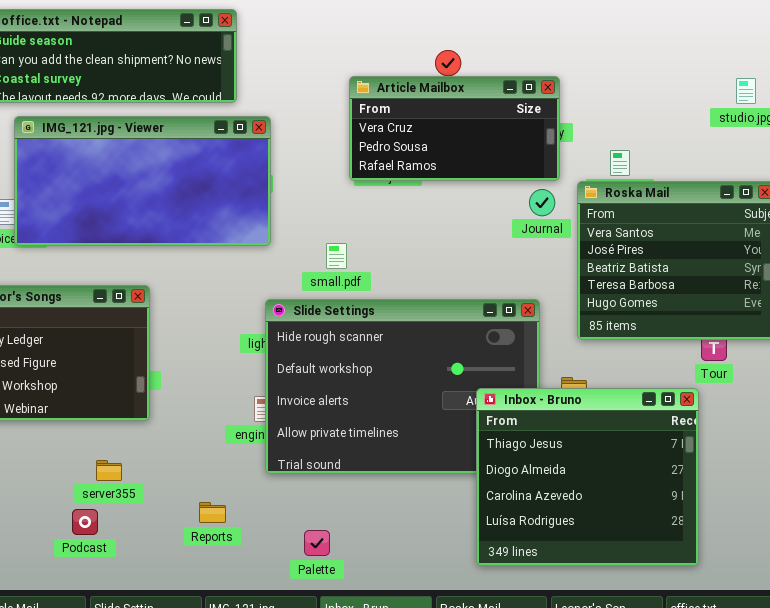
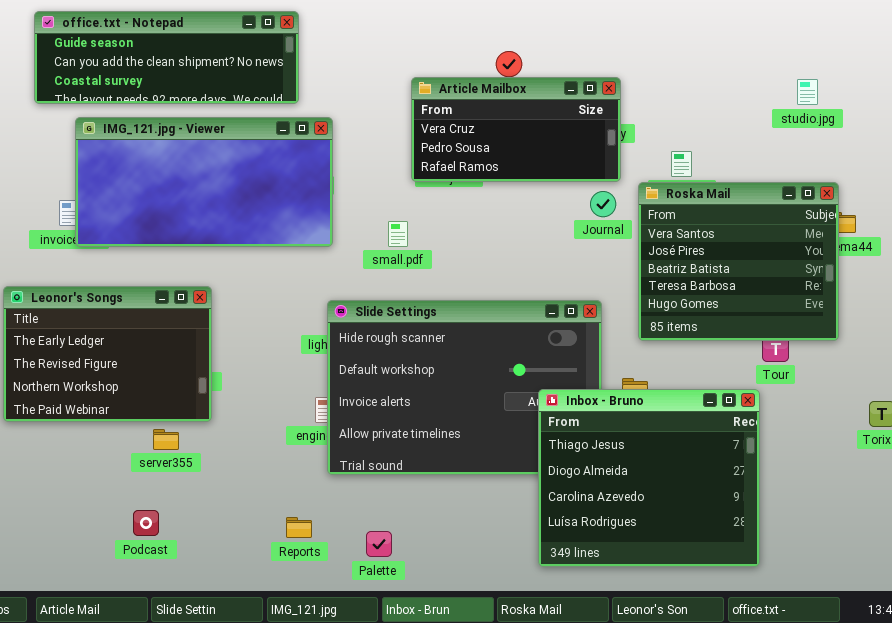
small.pdf: [326,243,347,269] -> [388,221,408,247], moved
server355: [96,460,122,481] -> [153,429,179,450], moved
Reports: [199,502,226,523] -> [286,517,312,538], moved

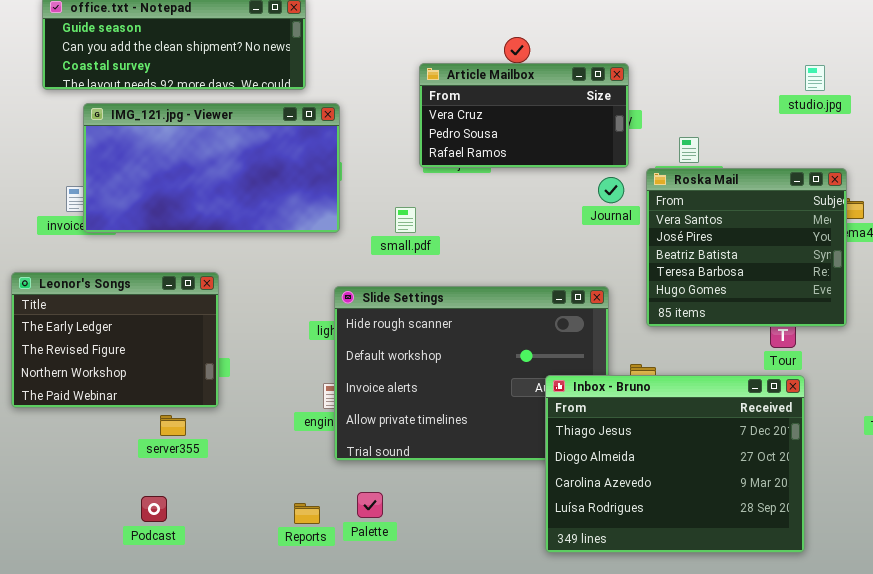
Inbox - Bruno: [538,389,760,567] -> [545,375,805,553], resized
Palette: [366,531,392,557] -> [357,492,383,518], moved

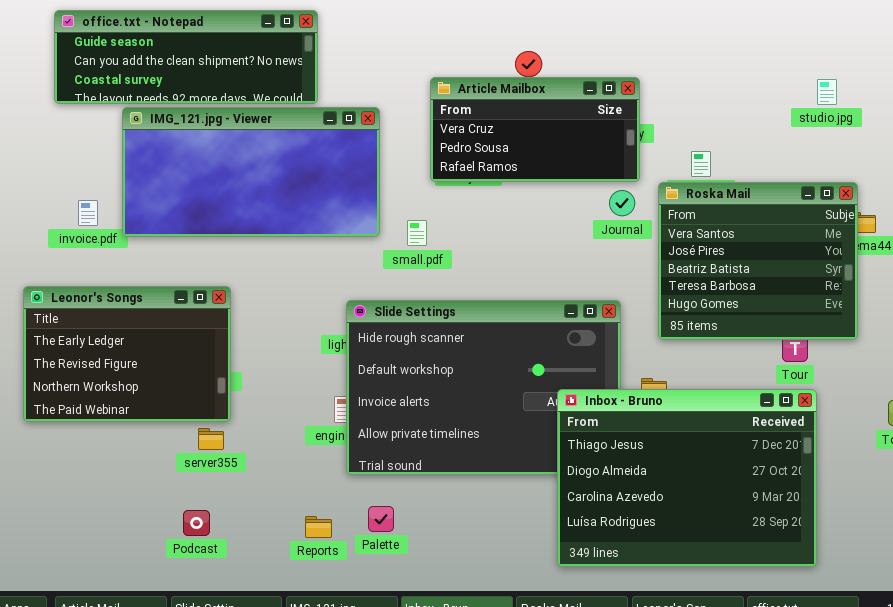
IMG_121.jpg - Viewer: [83,103,340,233] -> [122,107,380,237], moved
server355: [160,415,186,436] -> [198,428,224,450], moved
Podcast: [141,496,167,522] -> [183,510,210,536], moved

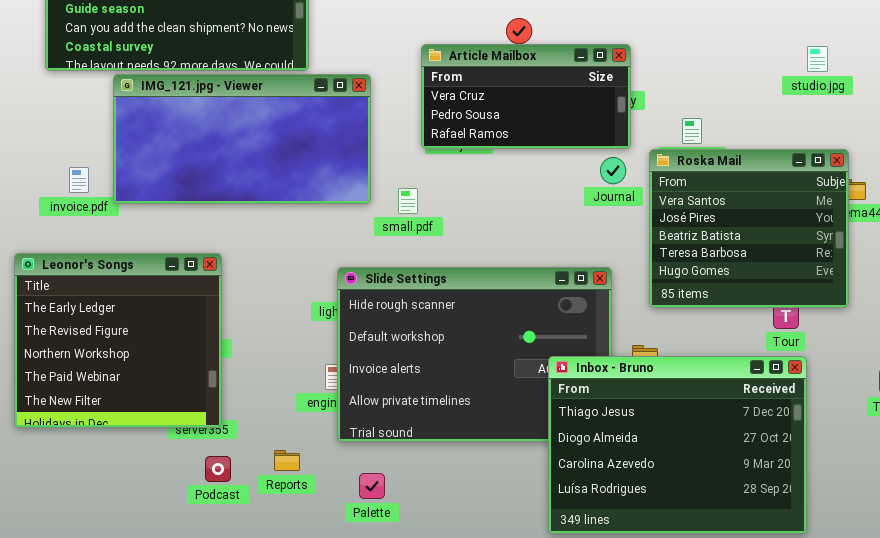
Leonor's Songs: [23,286,231,422] -> [14,253,222,428], resized
Podcast: [183,510,210,536] -> [205,456,231,482], moved
Reports: [305,516,332,538] -> [274,450,300,471], moved

